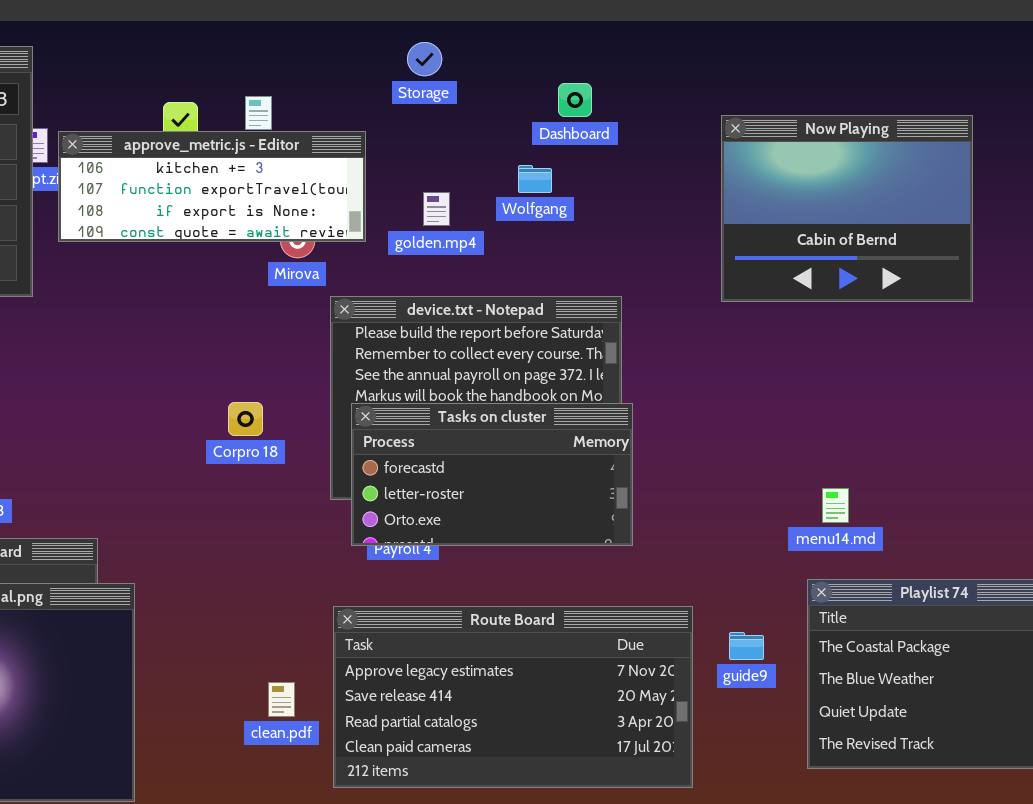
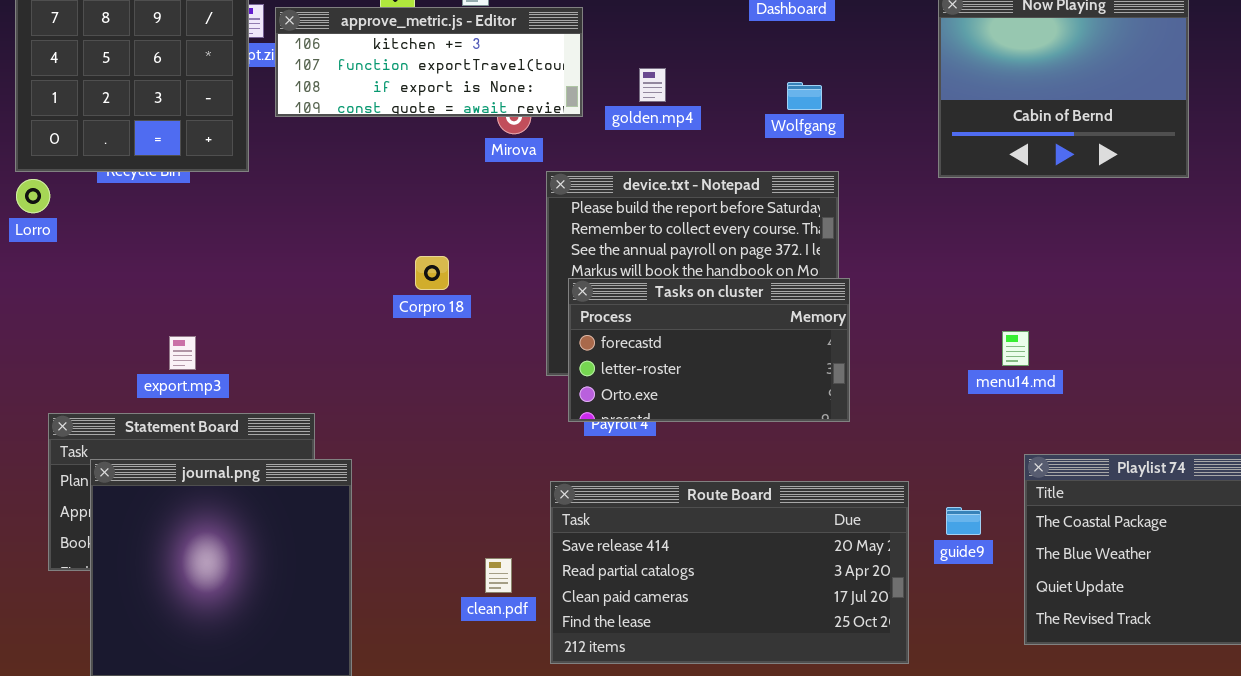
Wolfgang: [518,165,552,193] -> [787,82,822,110], moved
Corpro 18: [228,402,263,436] -> [415,256,449,290], moved
menu14.md: [822,488,849,523] -> [1002,331,1029,366], moved
Route Board: [333,606,693,788] -> [550,481,909,664], scrolled down 1 row

